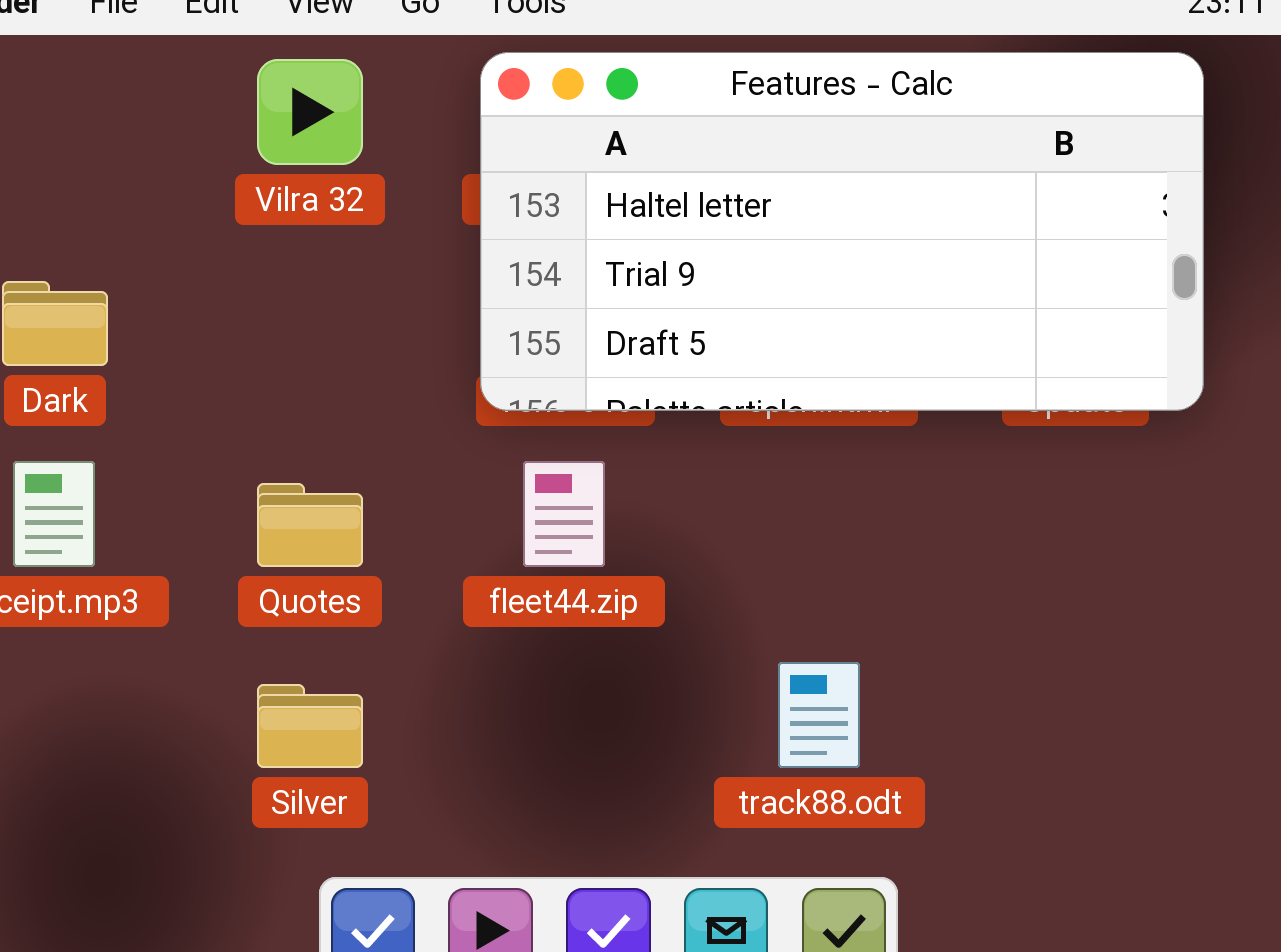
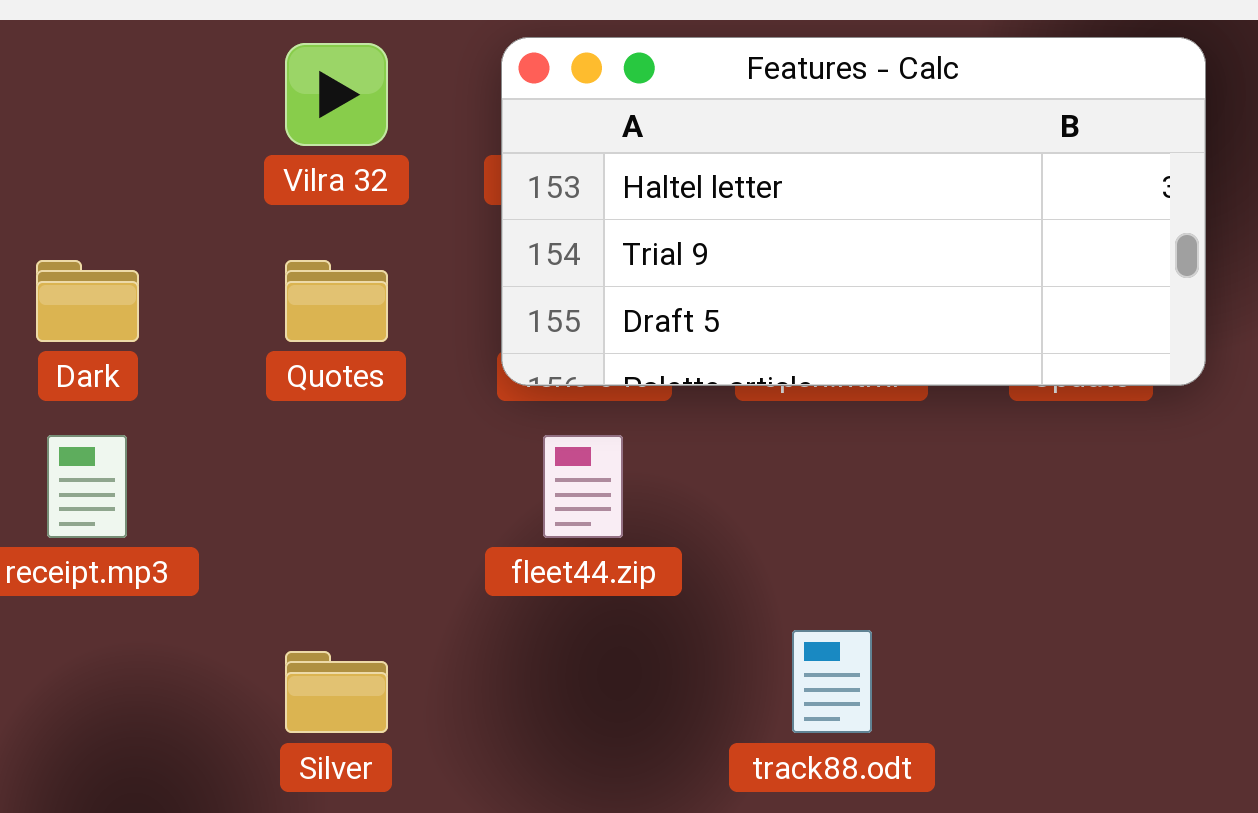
Quotes: [257,483,363,567] -> [285,260,388,342], moved

